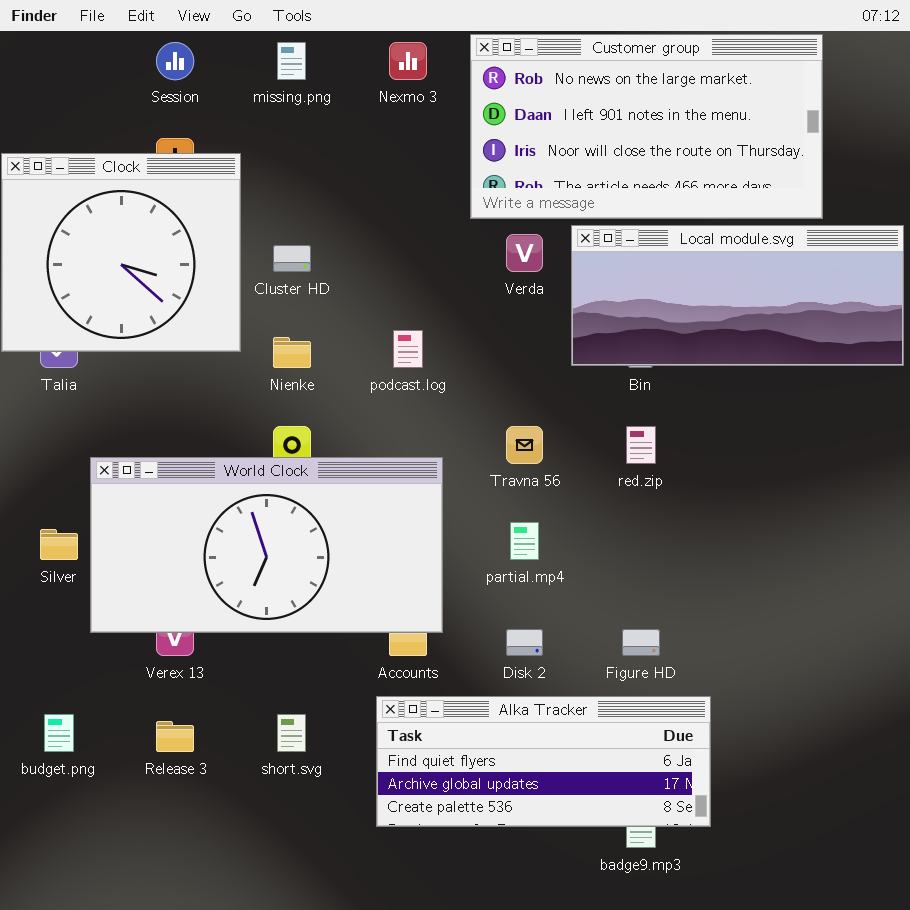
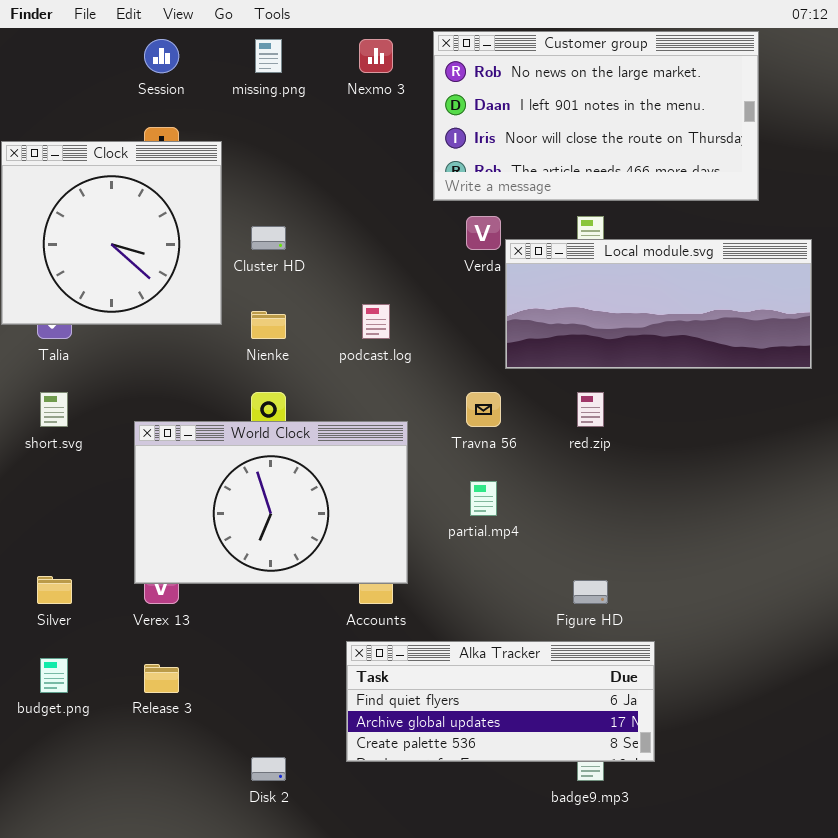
Local module.svg: [571,225,904,366] -> [505,239,812,369], moved
World Clock: [90,457,443,633] -> [134,421,408,584], resized
Silver: [40,529,78,560] -> [37,576,72,604], moved
Disk 2: [506,629,543,656] -> [251,757,286,781], moved
short.svg: [277,714,306,752] -> [40,392,68,427], moved

